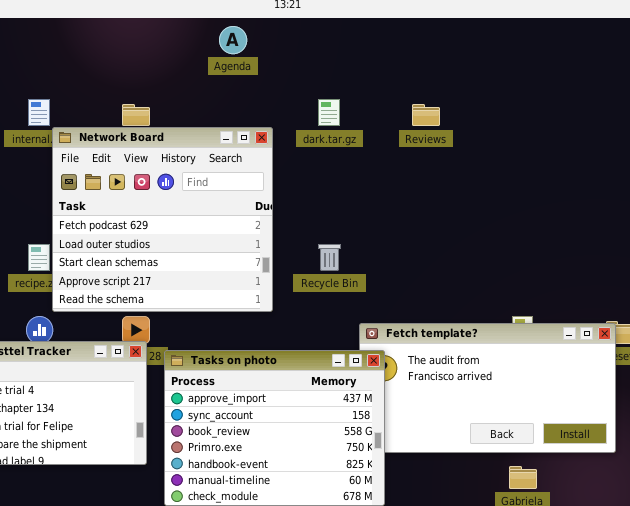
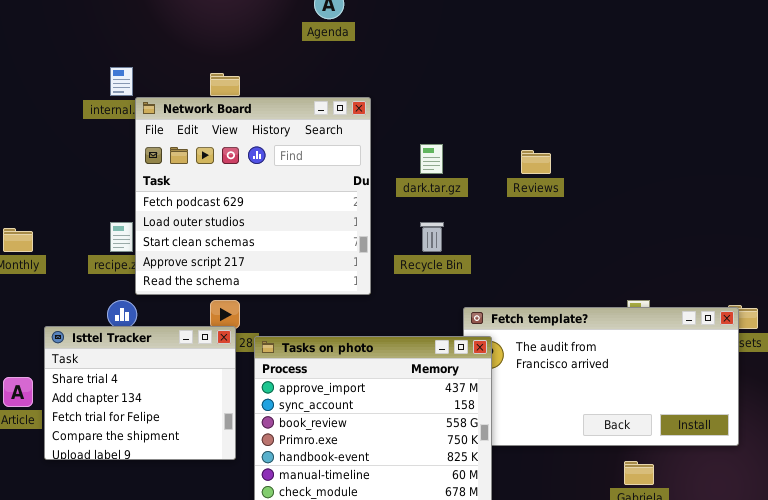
dark.tar.gz: [318,99,340,126] -> [420,144,443,174], moved
Reviews: [412,104,440,126] -> [521,150,551,174], moved

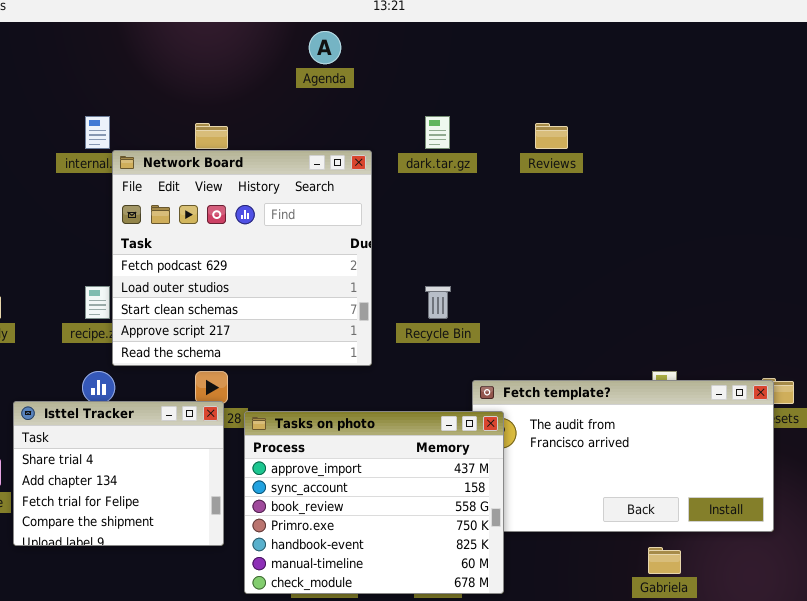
dark.tar.gz: [420,144,443,174] -> [425,116,450,149], moved
Reviews: [521,150,551,174] -> [535,123,568,149], moved

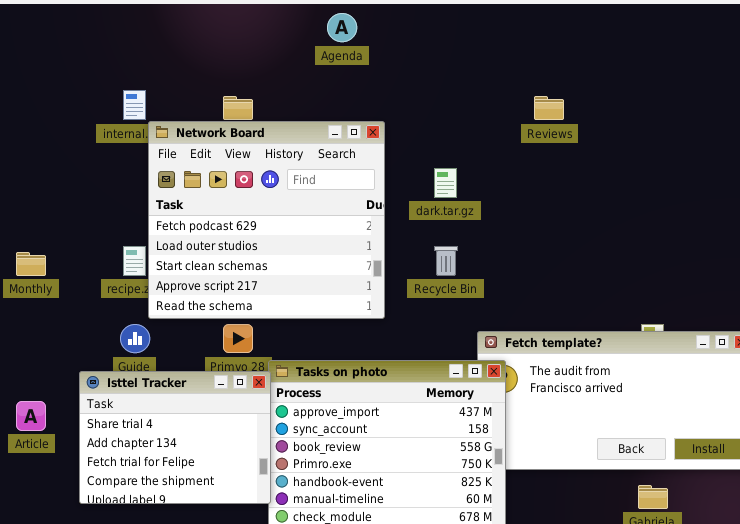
dark.tar.gz: [425,116,450,149] -> [434,168,457,198], moved
Isttel Tracker: [13,401,224,546] -> [79,371,271,504], moved

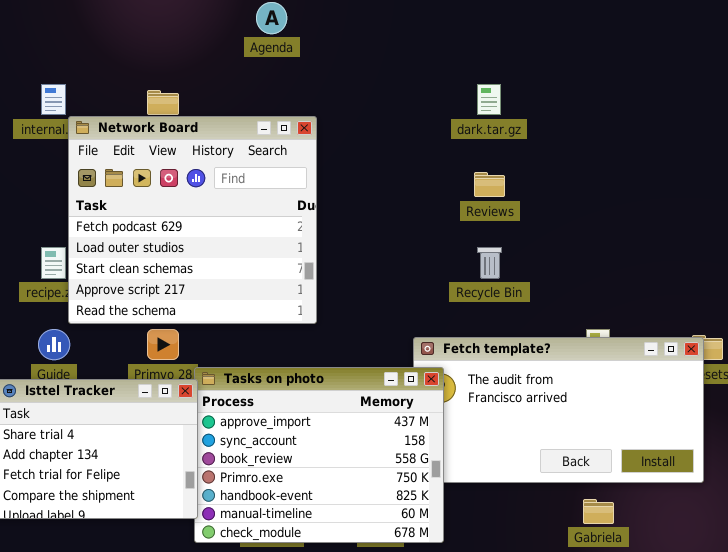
Reviews: [534,96,564,120] -> [474,172,505,197], moved
dark.tar.gz: [434,168,457,198] -> [477,84,501,115], moved
Recycle Bin: [434,246,458,276] -> [477,247,502,279], moved

